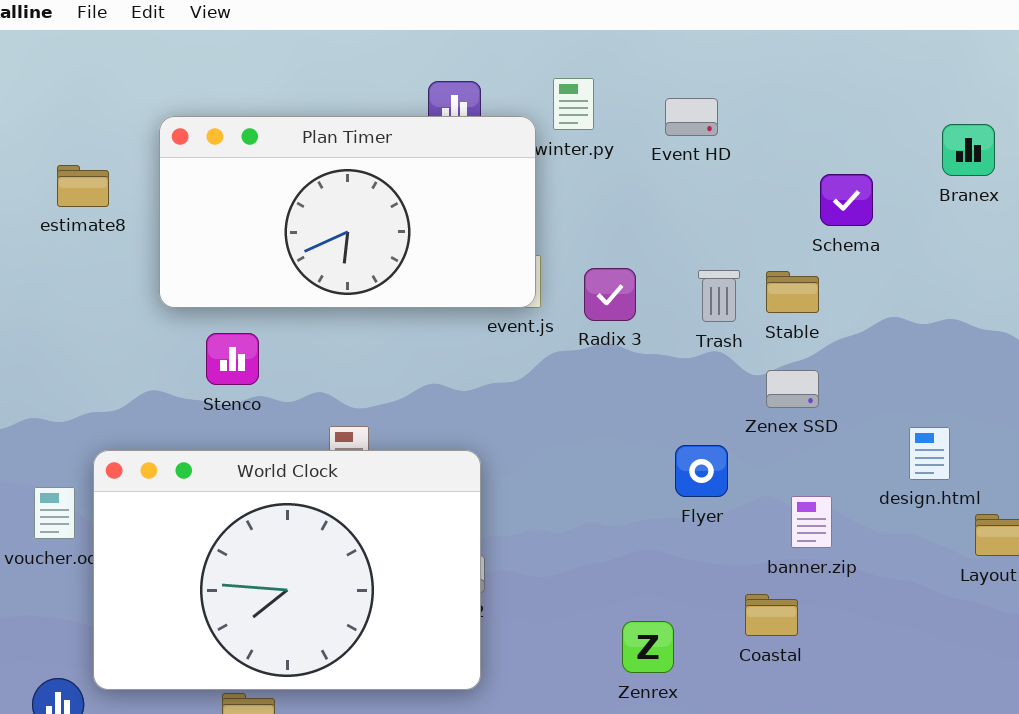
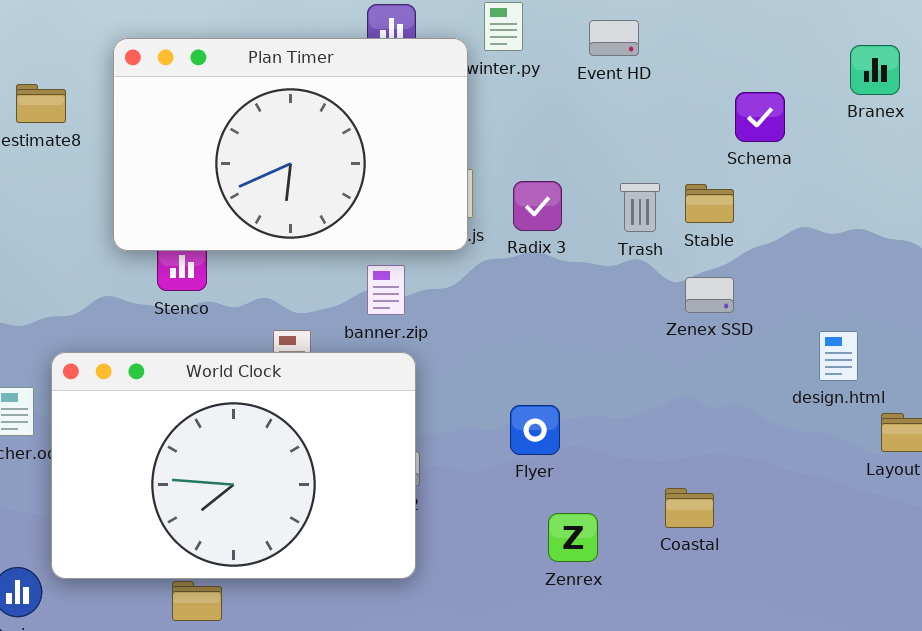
Plan Timer: [159,116,536,308] -> [113,38,468,251], resized
Flyer: [675,445,728,497] -> [510,405,560,455], moved
banner.zip: [791,496,832,548] -> [367,265,405,315], moved

